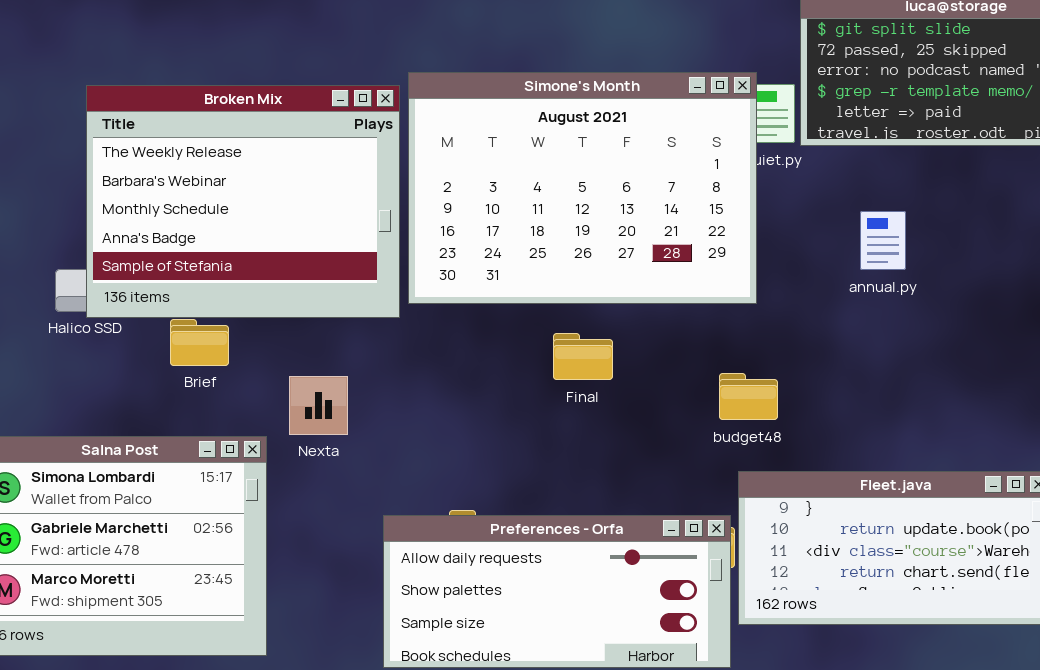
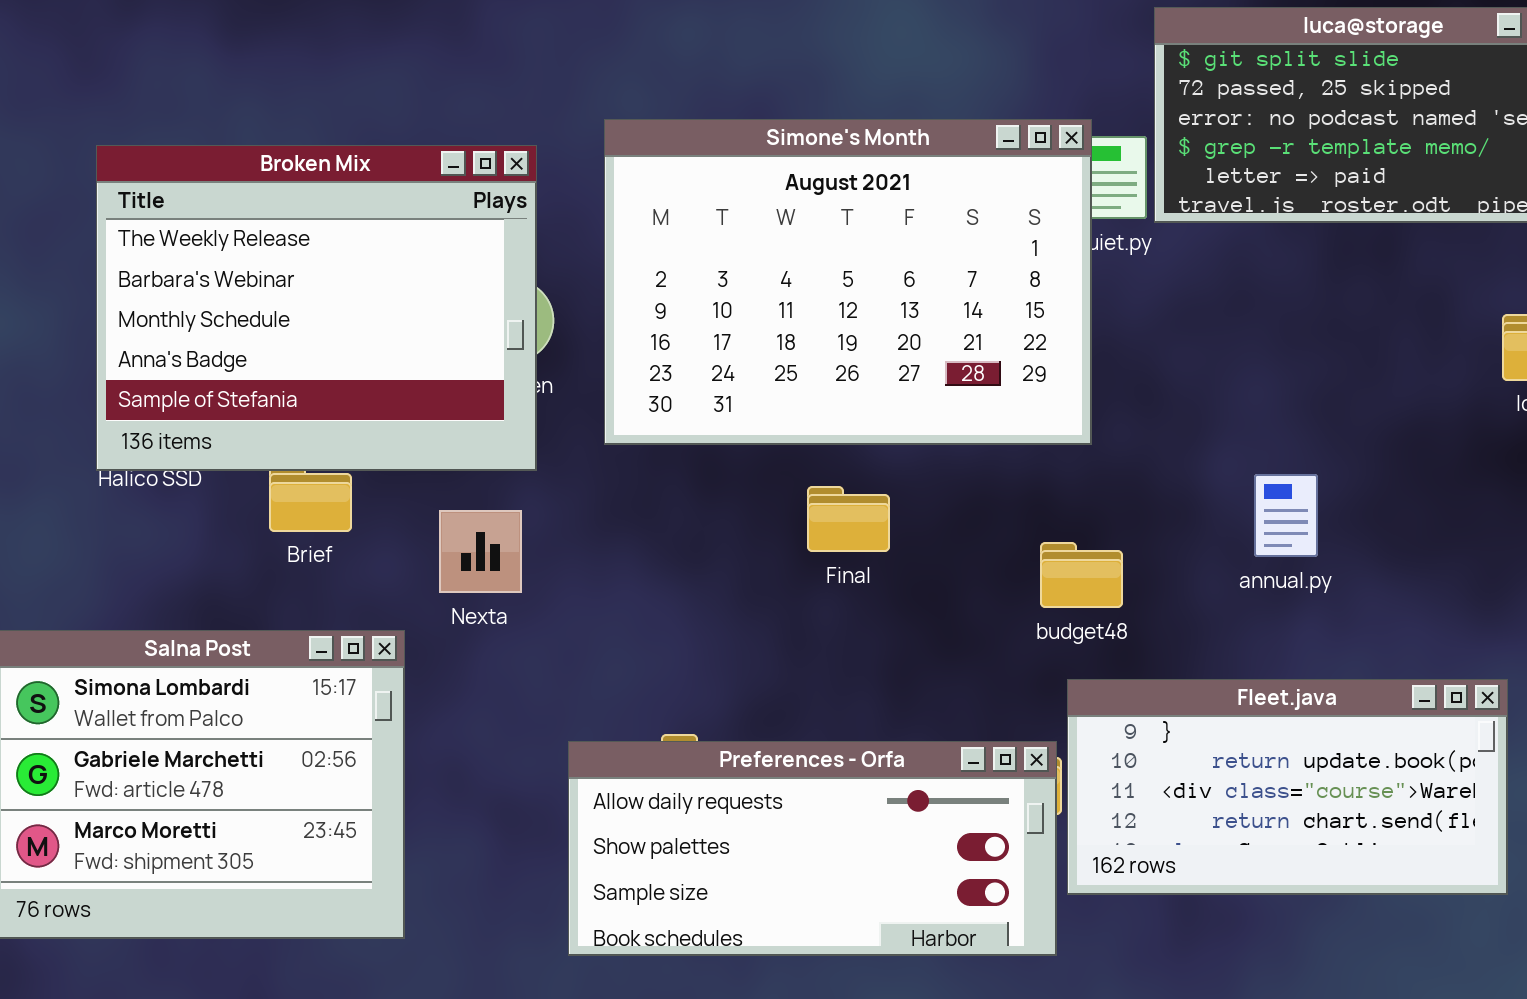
Broken Mix: [86,85,400,318] -> [96,145,537,471], moved
annual.py: [860,211,906,270] -> [1254,474,1318,557], moved
Nexta: [289,376,348,435] -> [439,510,522,593], moved

